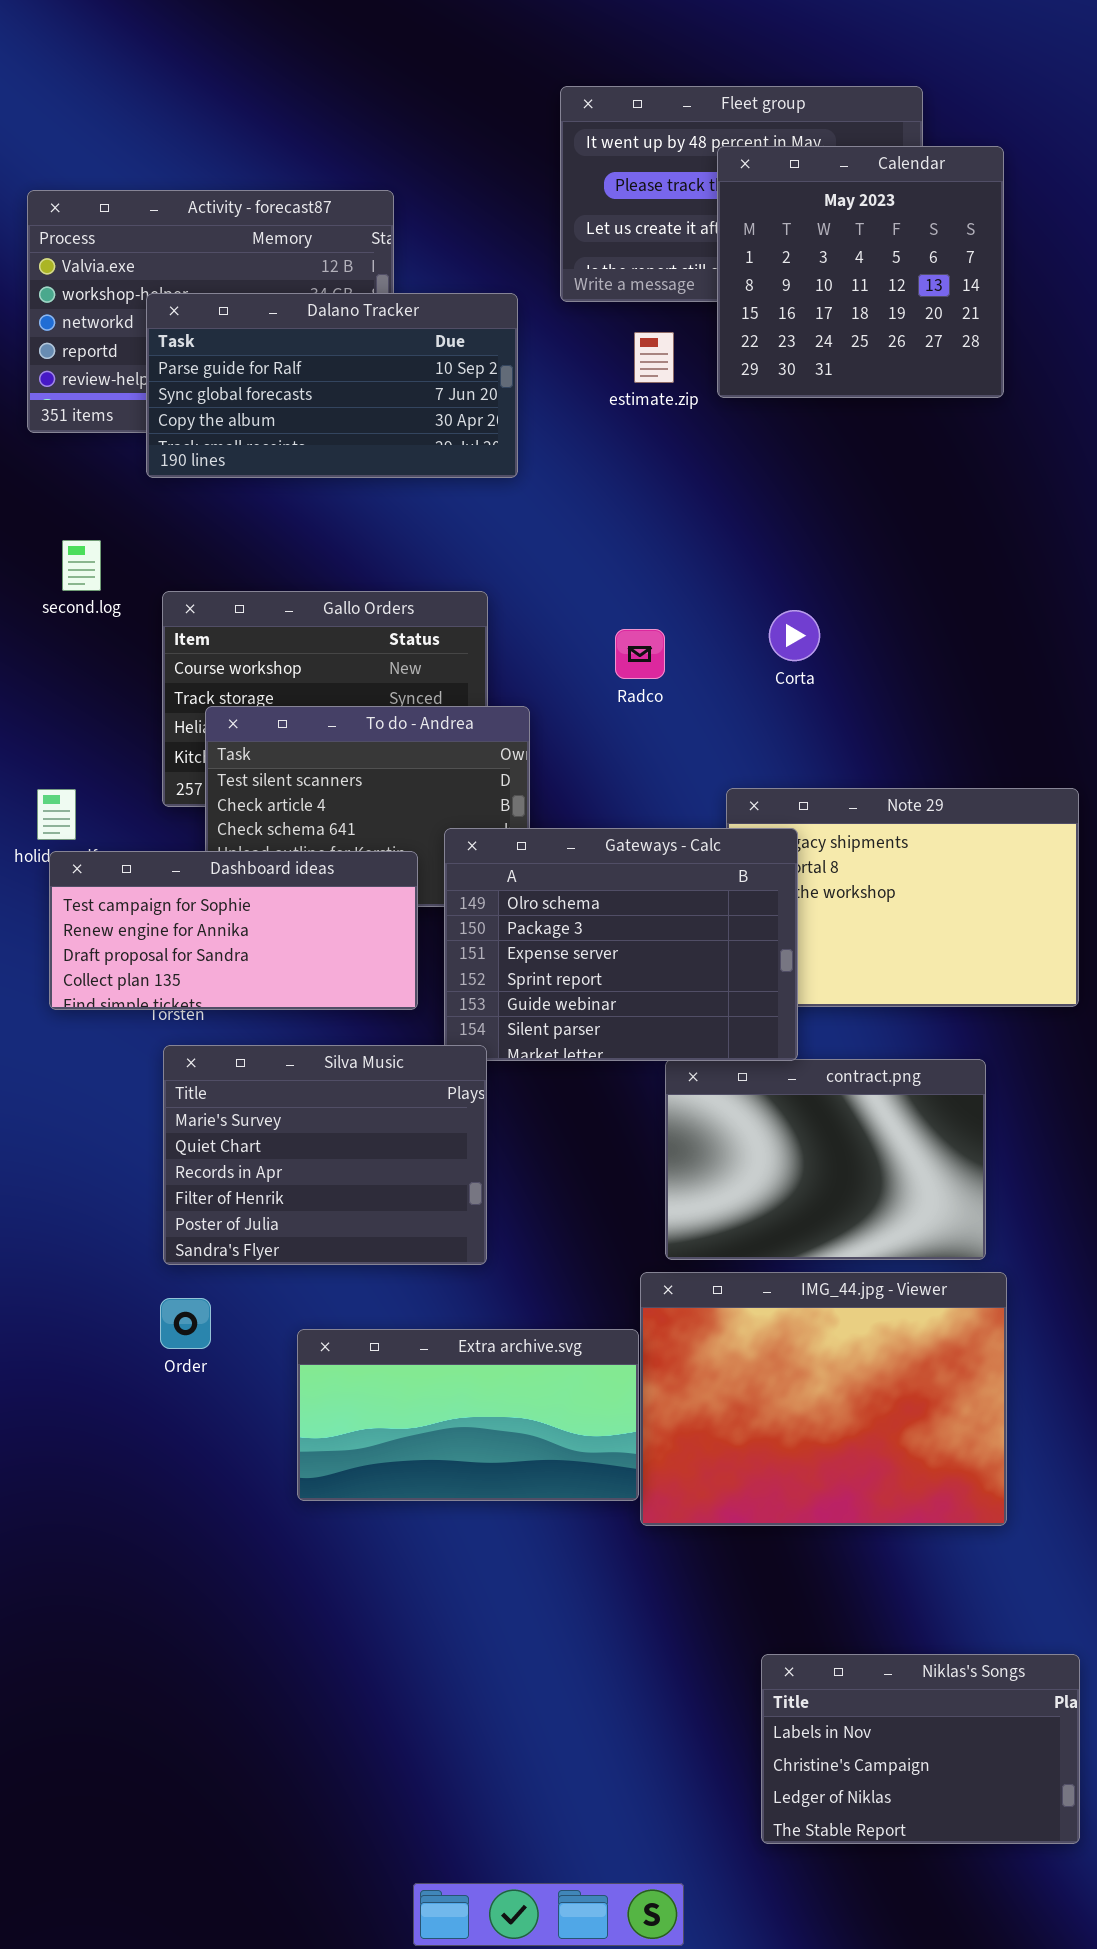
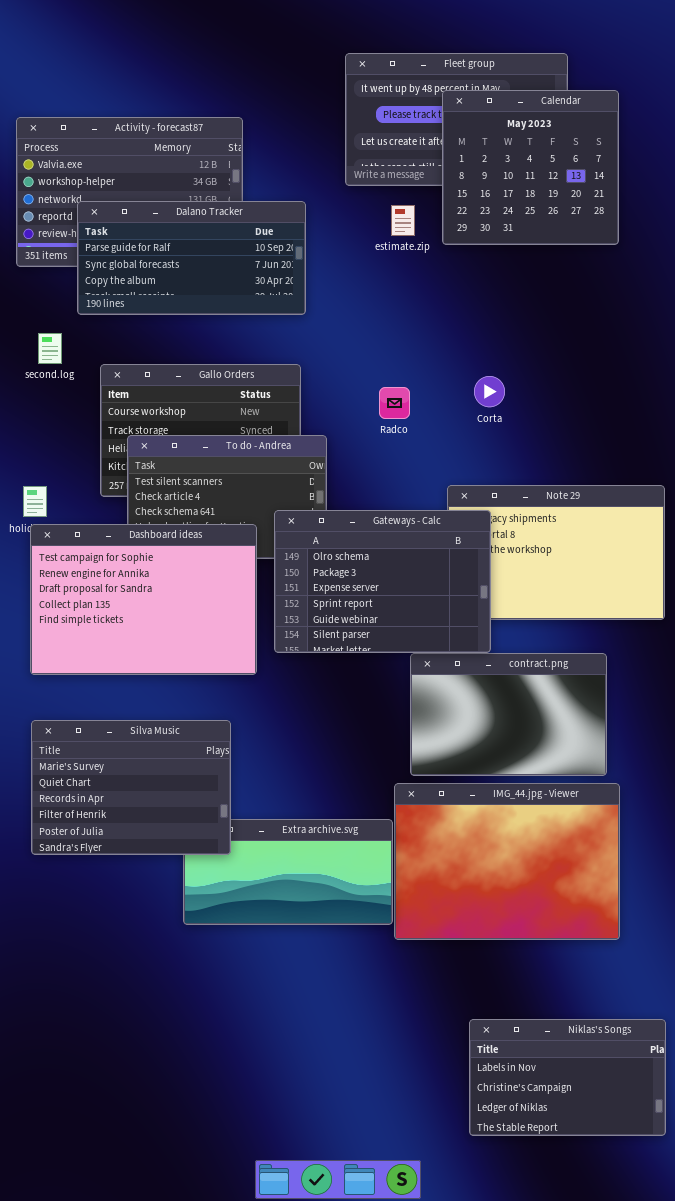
Dalano Tracker: [146,293,518,478] -> [77,201,306,315], moved
Dashboard ideas: [49,851,418,1010] -> [30,524,257,675], resized
Silva Music: [163,1045,487,1265] -> [31,720,231,855], moved

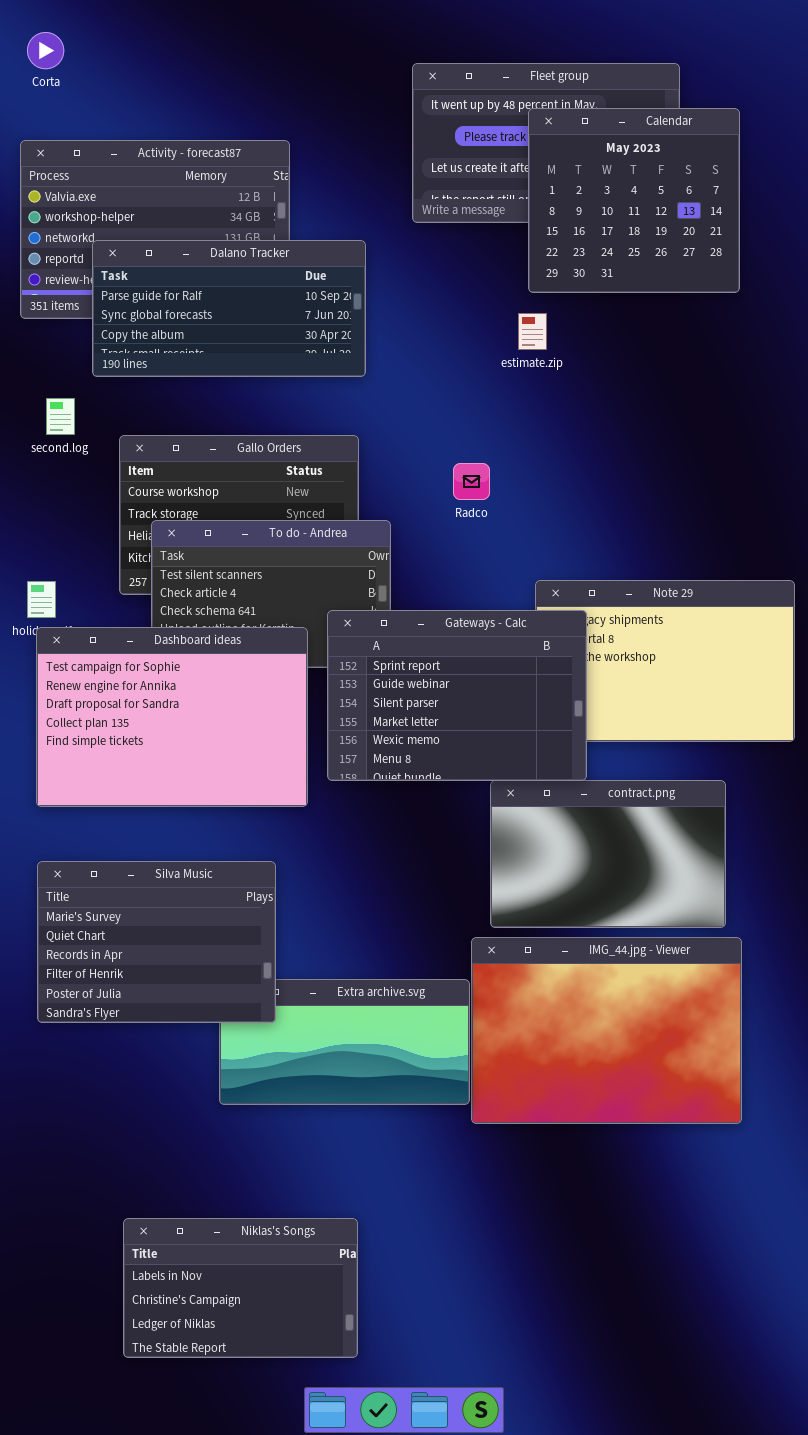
estimate.zip: [391,205,415,236] -> [518,313,547,350], moved
Corta: [474,376,505,407] -> [27,32,64,69], moved
Gateways - Calc: [274,510,491,653] -> [327,610,587,781], scrolled down 3 rows
Niklas's Songs: [469,1019,666,1136] -> [123,1218,358,1358], moved

